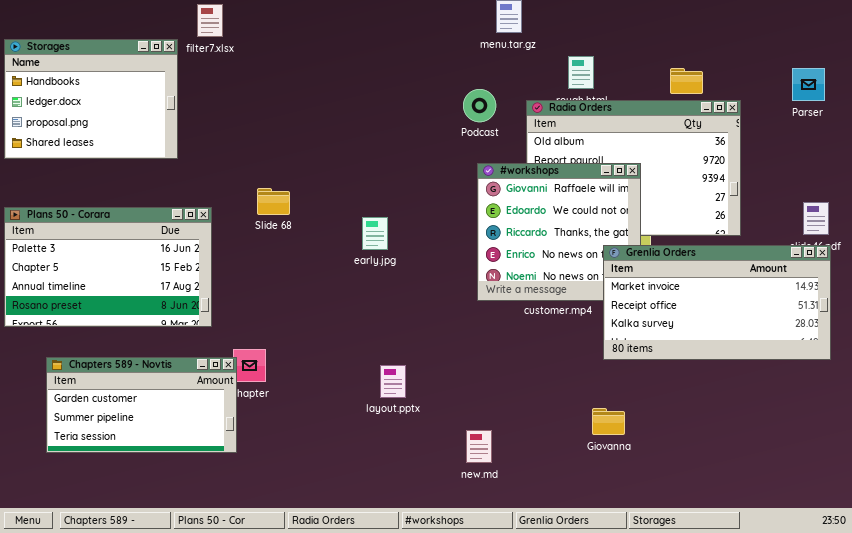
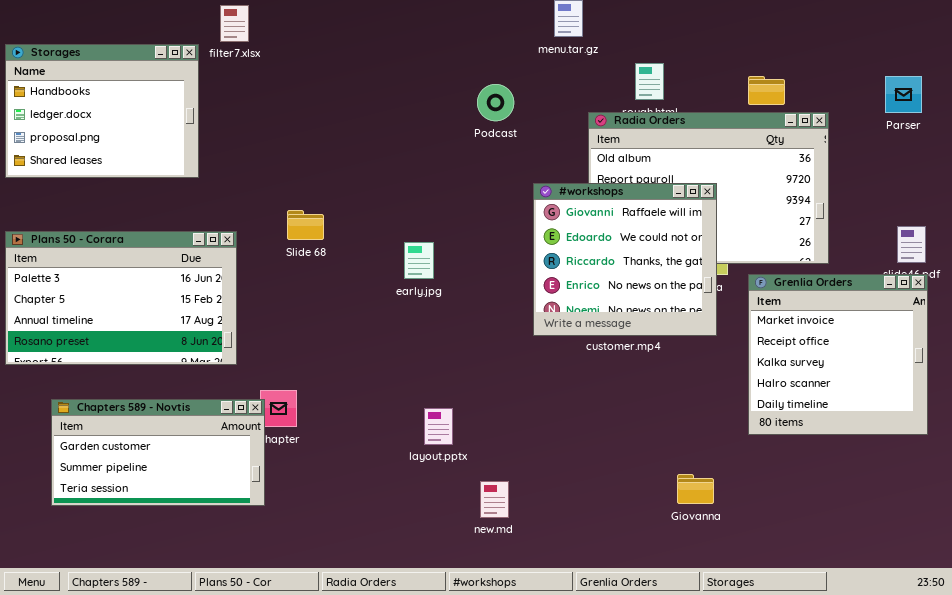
Podcast: [463,89,496,122] -> [477,84,514,121], moved
Grenlia Orders: [603,245,831,360] -> [748,274,928,435], resized
Giovanna: [592,408,625,435] -> [677,474,714,504], moved
new.md: [466,430,492,463] -> [480,481,509,518], moved

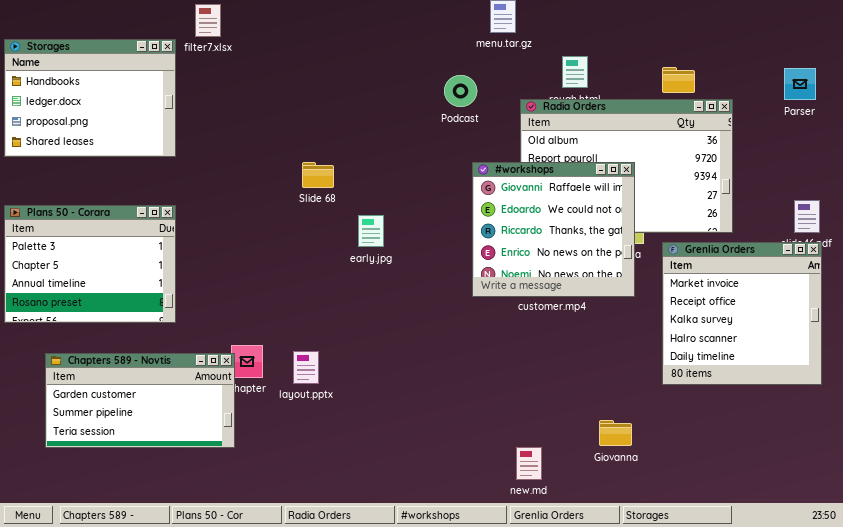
Podcast: [477,84,514,121] -> [444,75,477,107], moved
Slide 68: [287,210,324,240] -> [302,162,334,188], moved
Plans 50 - Corara: [5,231,237,365] -> [4,205,176,323], resized
layout.pptx: [424,408,453,445] -> [293,351,319,384], moved
new.md: [480,481,509,518] -> [516,447,542,480], moved

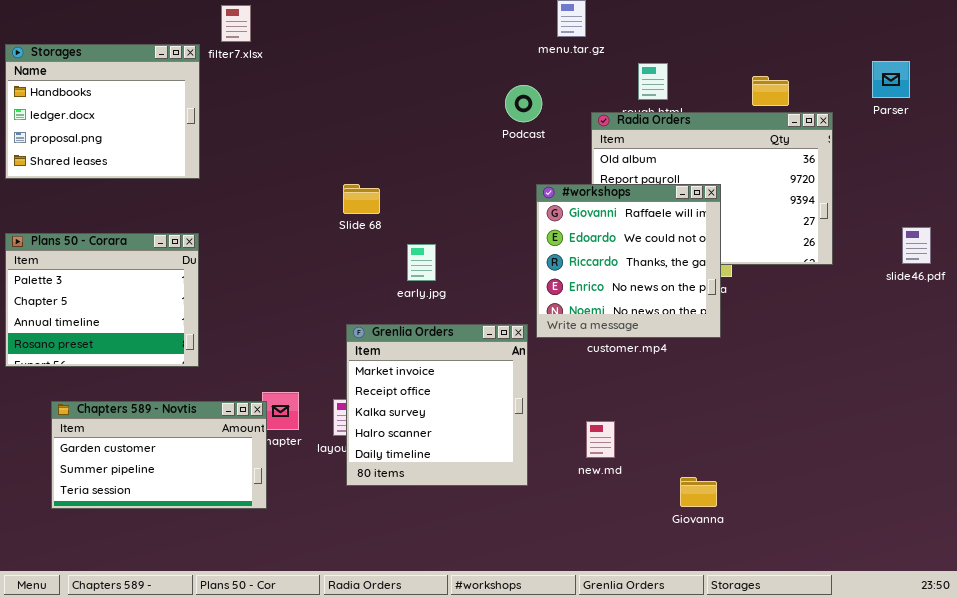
Parser: [784,68,816,100] -> [872,61,910,98], moved
Grenlia Orders: [662,242,822,385] -> [346,324,528,486], moved
new.md: [516,447,542,480] -> [586,421,615,458], moved

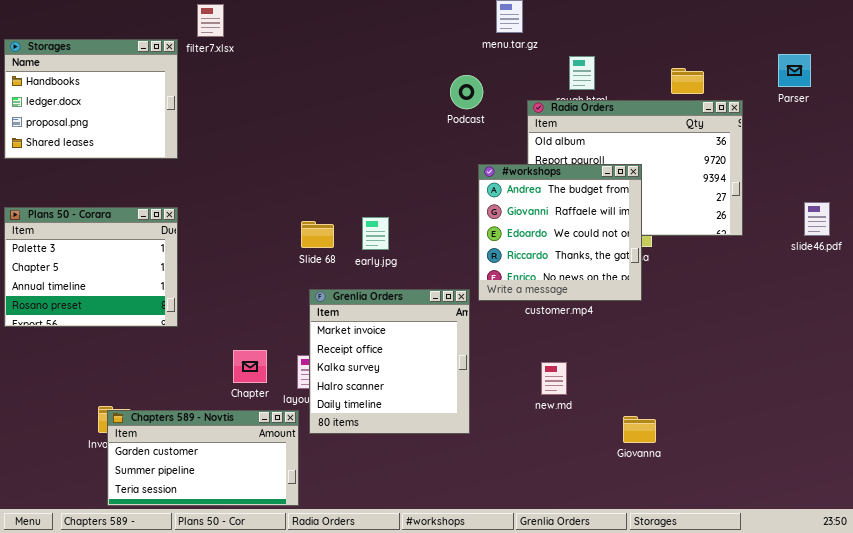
Slide 68: [343,184,380,214] -> [301,221,334,248], moved
#workshops: [536,184,721,338] -> [478,164,642,301], scrolled up 1 row
Chapters 589 - Novtis: [51,401,267,509] -> [107,410,299,506], moved
new.md: [586,421,615,458] -> [541,362,567,395], moved
Giovanna: [680,477,717,507] -> [623,416,656,443], moved

